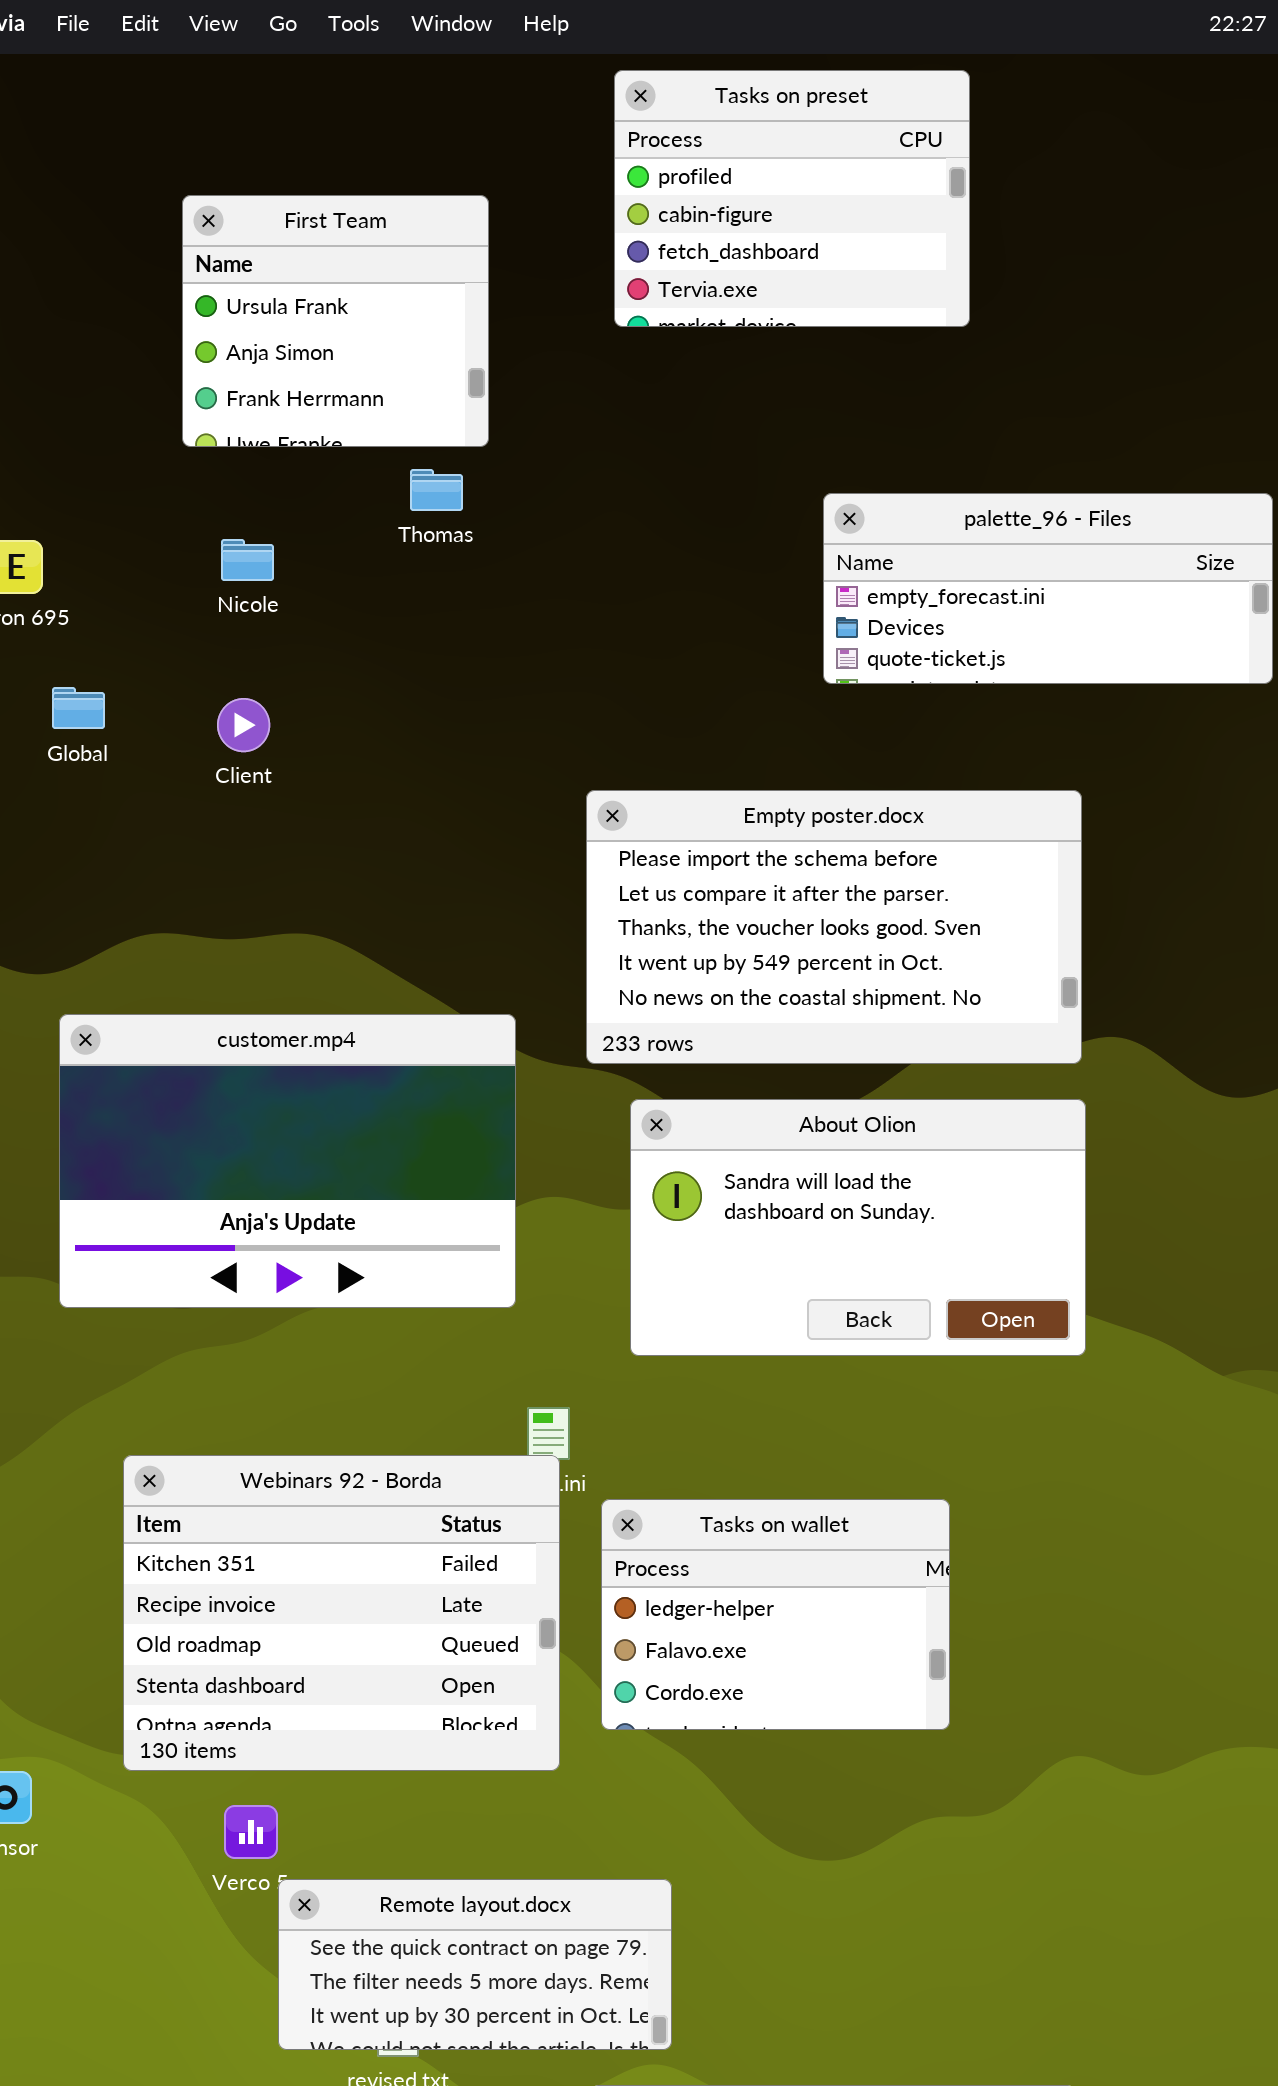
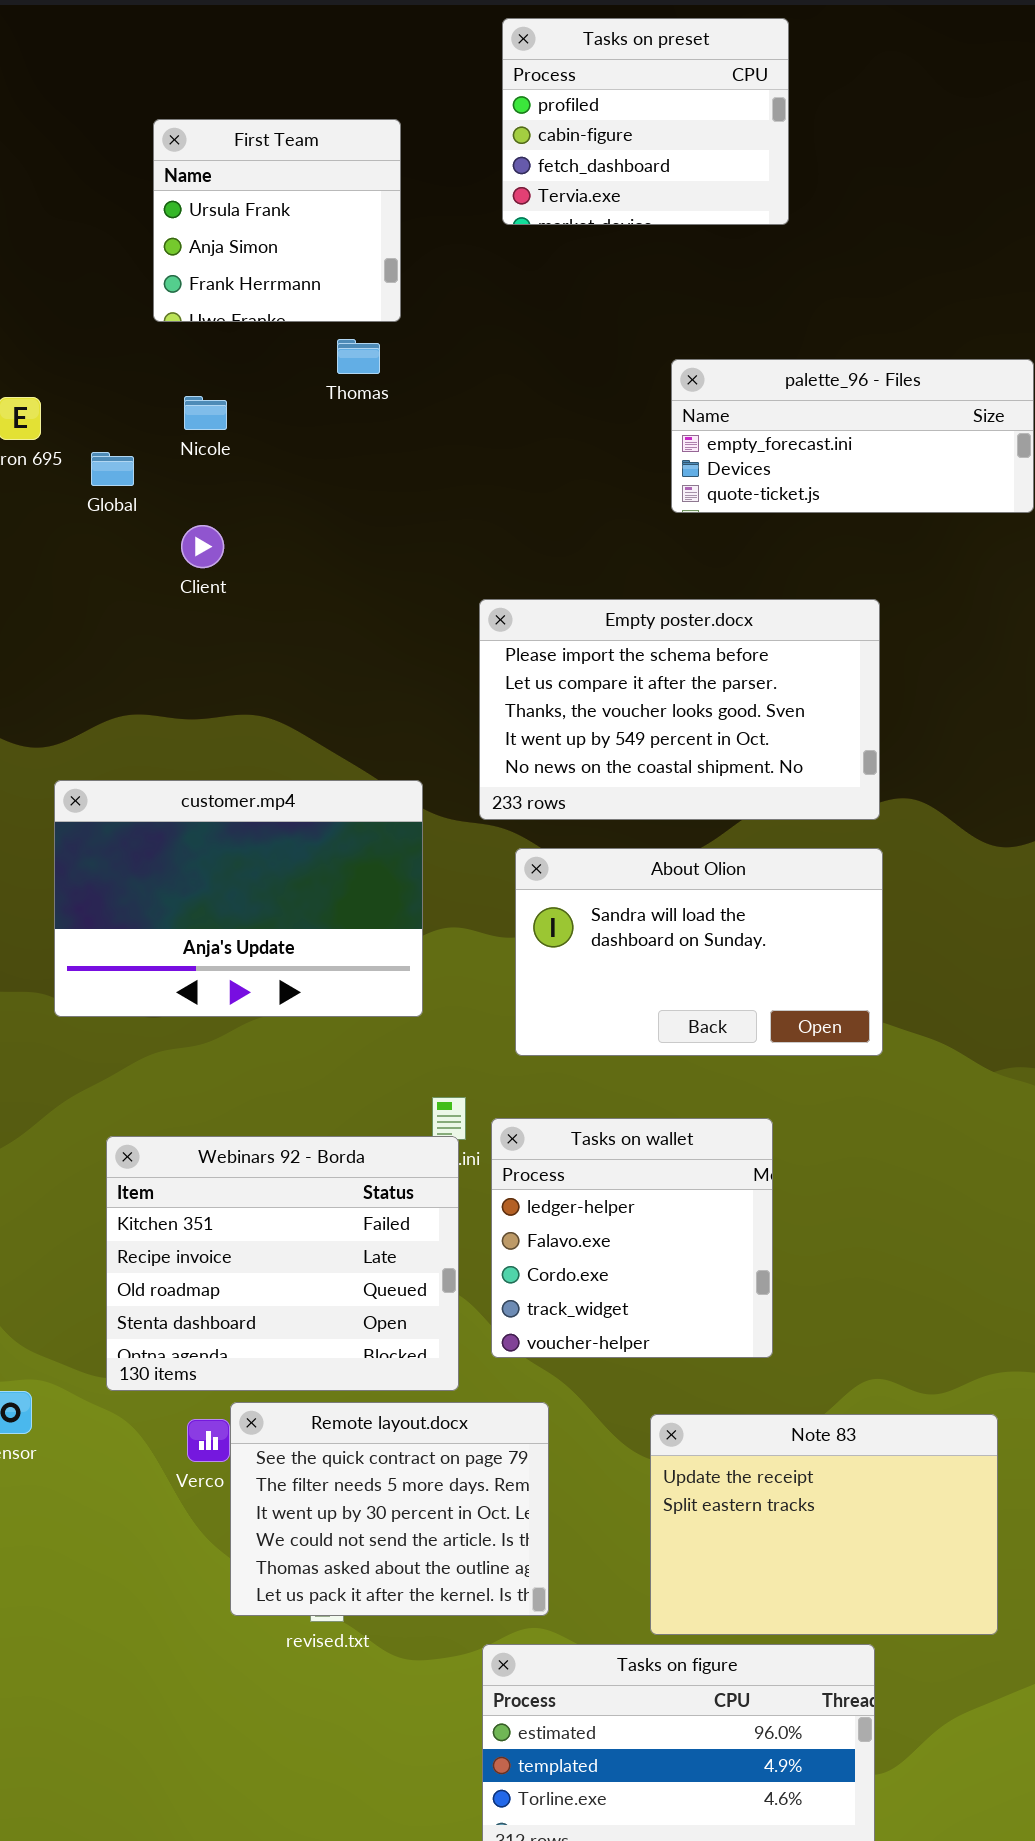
Global: [52,687,105,729] -> [91,452,134,486], moved
Tasks on wallet: [601,1499,950,1730] -> [491,1118,773,1358], resized
Note 83: none -> [650,1414,998,1635], opened
Remote layout.docx: [278,1879,672,2050] -> [230,1402,549,1616], resized

